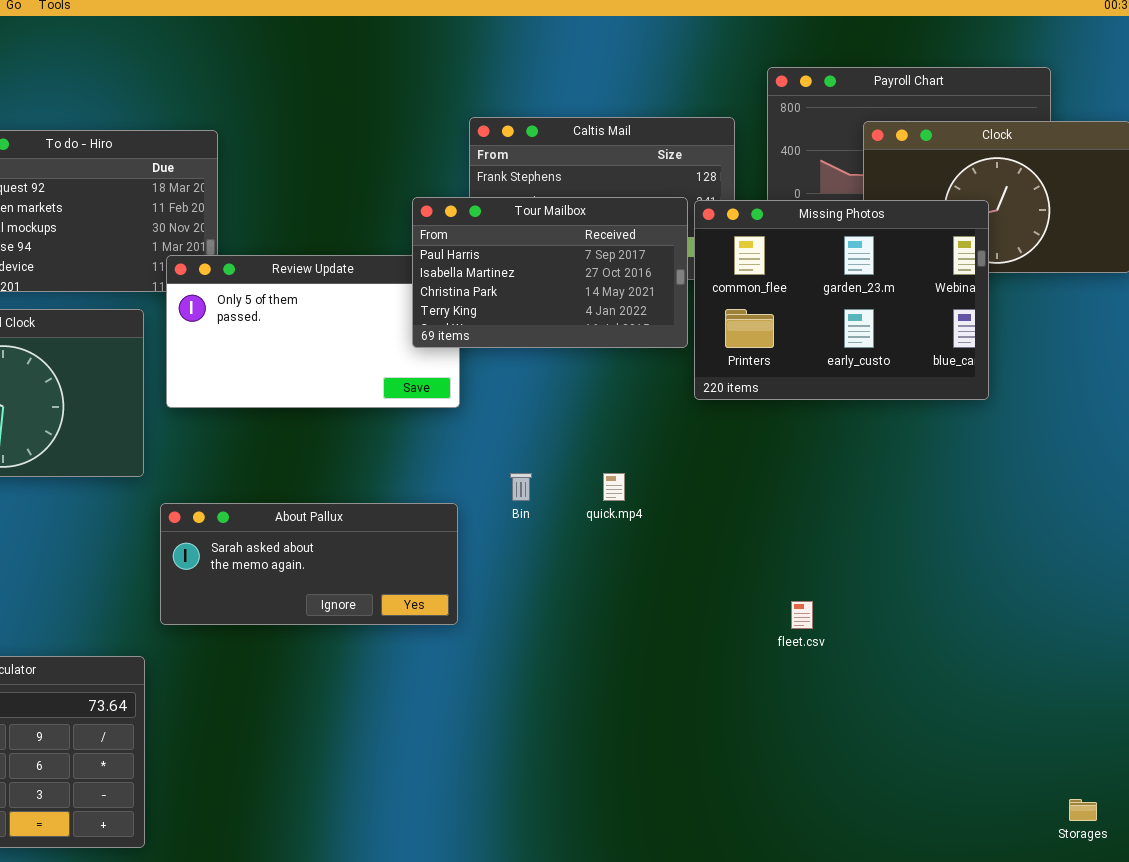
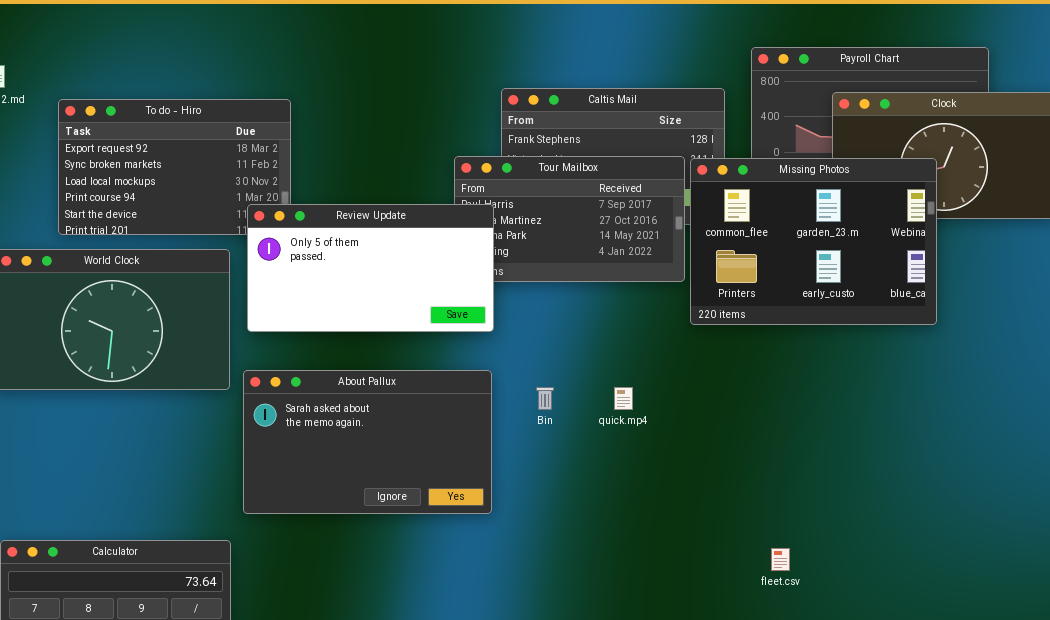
Review Update: [166,255,460,408] -> [247,204,494,332], raised
About Pallux: [160,503,458,625] -> [243,370,492,514], resized
fleet.csv: [791,601,813,629] -> [771,548,790,571], moved

